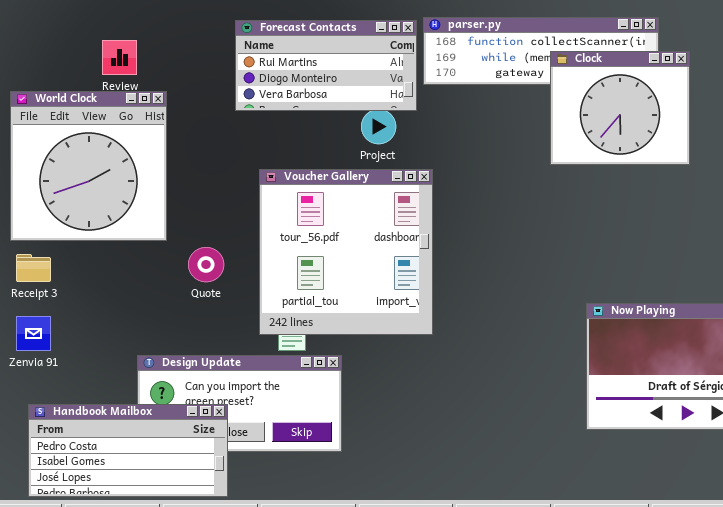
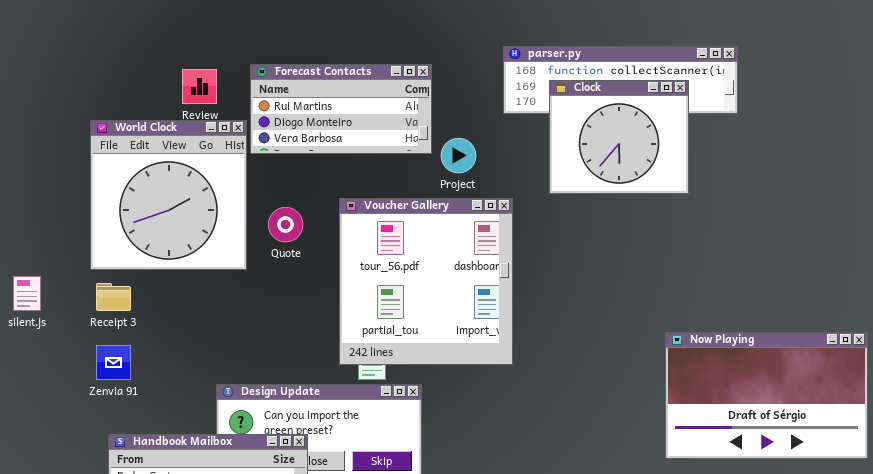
Forecast Contacts: [235,20,417,111] -> [250,64,432,154], moved
Clock: [550,51,690,165] -> [549,80,689,194], moved
Quote: [188,247,224,282] -> [268,207,303,242], moved

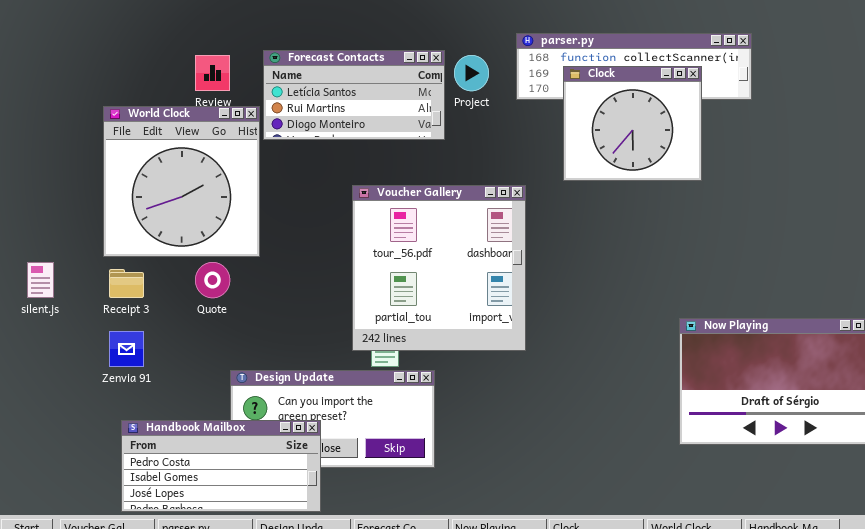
Forecast Contacts: [250,64,432,154] -> [263,50,445,140], scrolled up 1 row
Project: [441,138,476,173] -> [454,55,489,91], moved
Quote: [268,207,303,242] -> [195,262,230,298], moved

